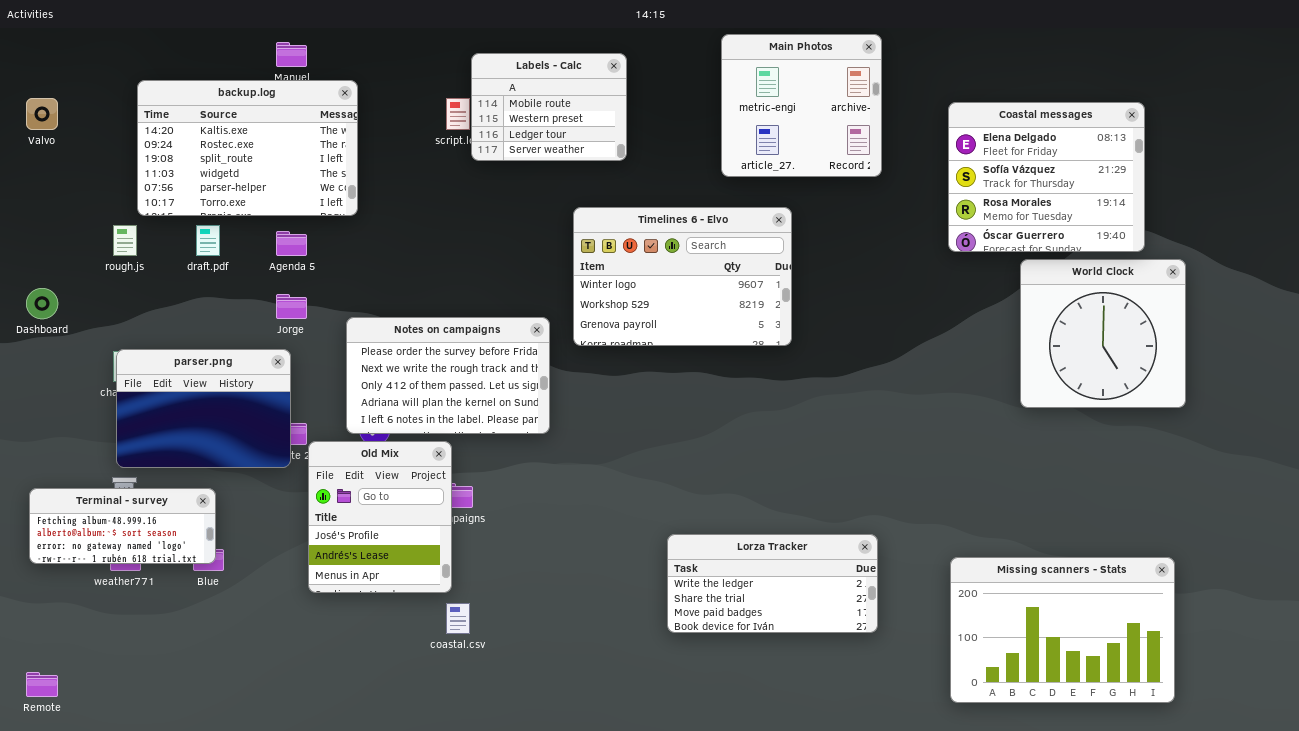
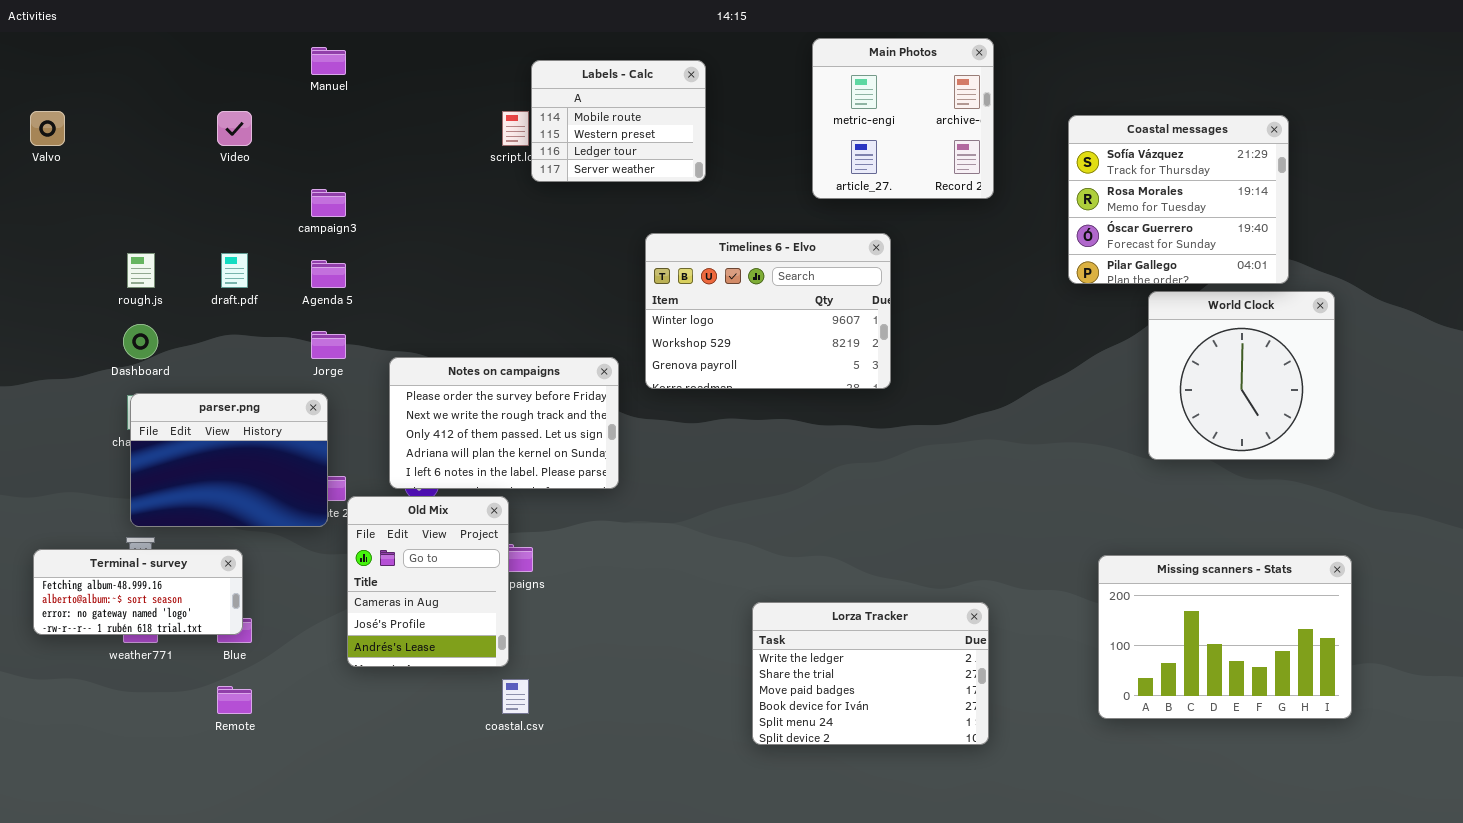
backup.log: [137,80,358,216] -> none, closed
Coastal messages: [948,102,1145,252] -> [1068,115,1289,284], scrolled down 1 row
Dashboard: [26,288,58,319] -> [123,324,158,359], moved
Old Mix: [308,441,452,593] -> [347,496,509,667], scrolled up 1 row
Lorza Tracker: [667,534,878,633] -> [752,602,989,745], resized
Missing scanners - Stats: [950,557,1175,703] -> [1098,555,1352,719], moved
Remote: [26,672,58,697] -> [217,686,252,714], moved

